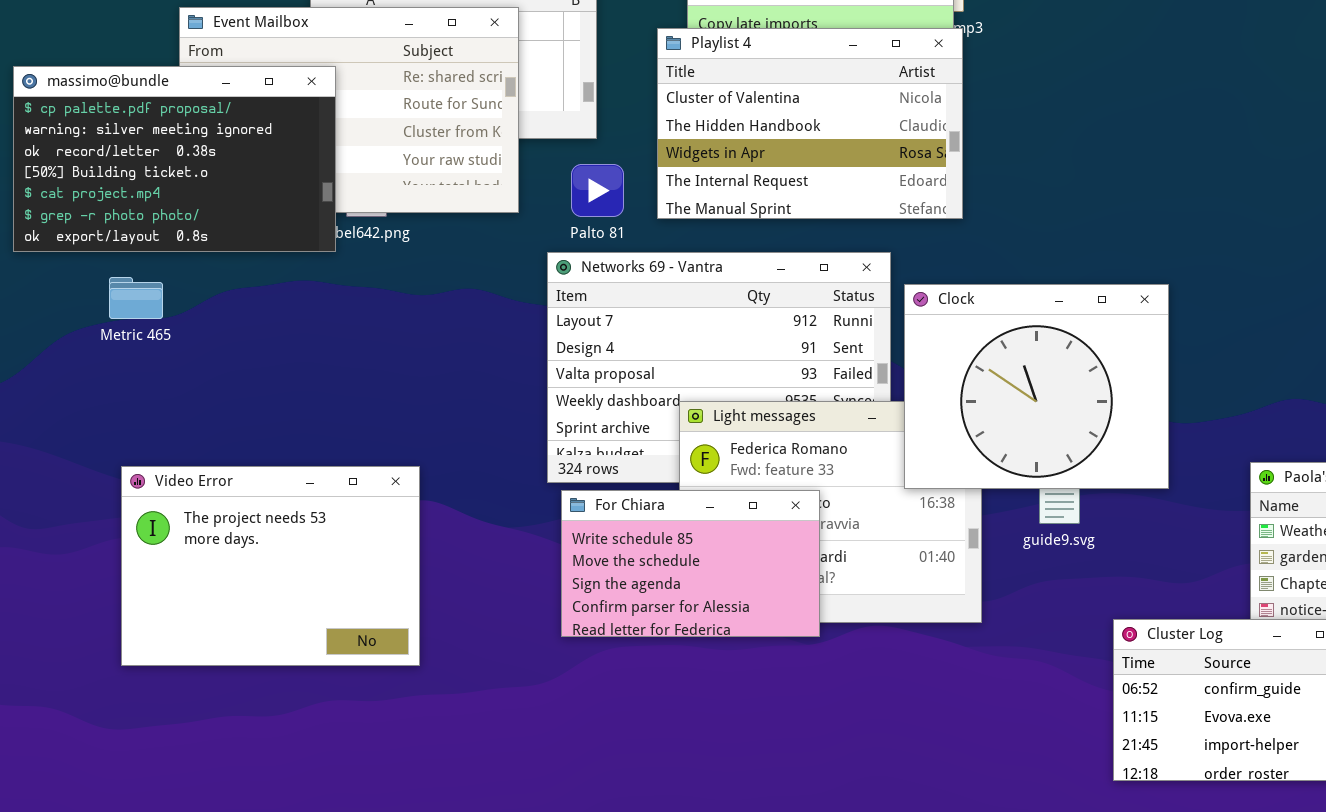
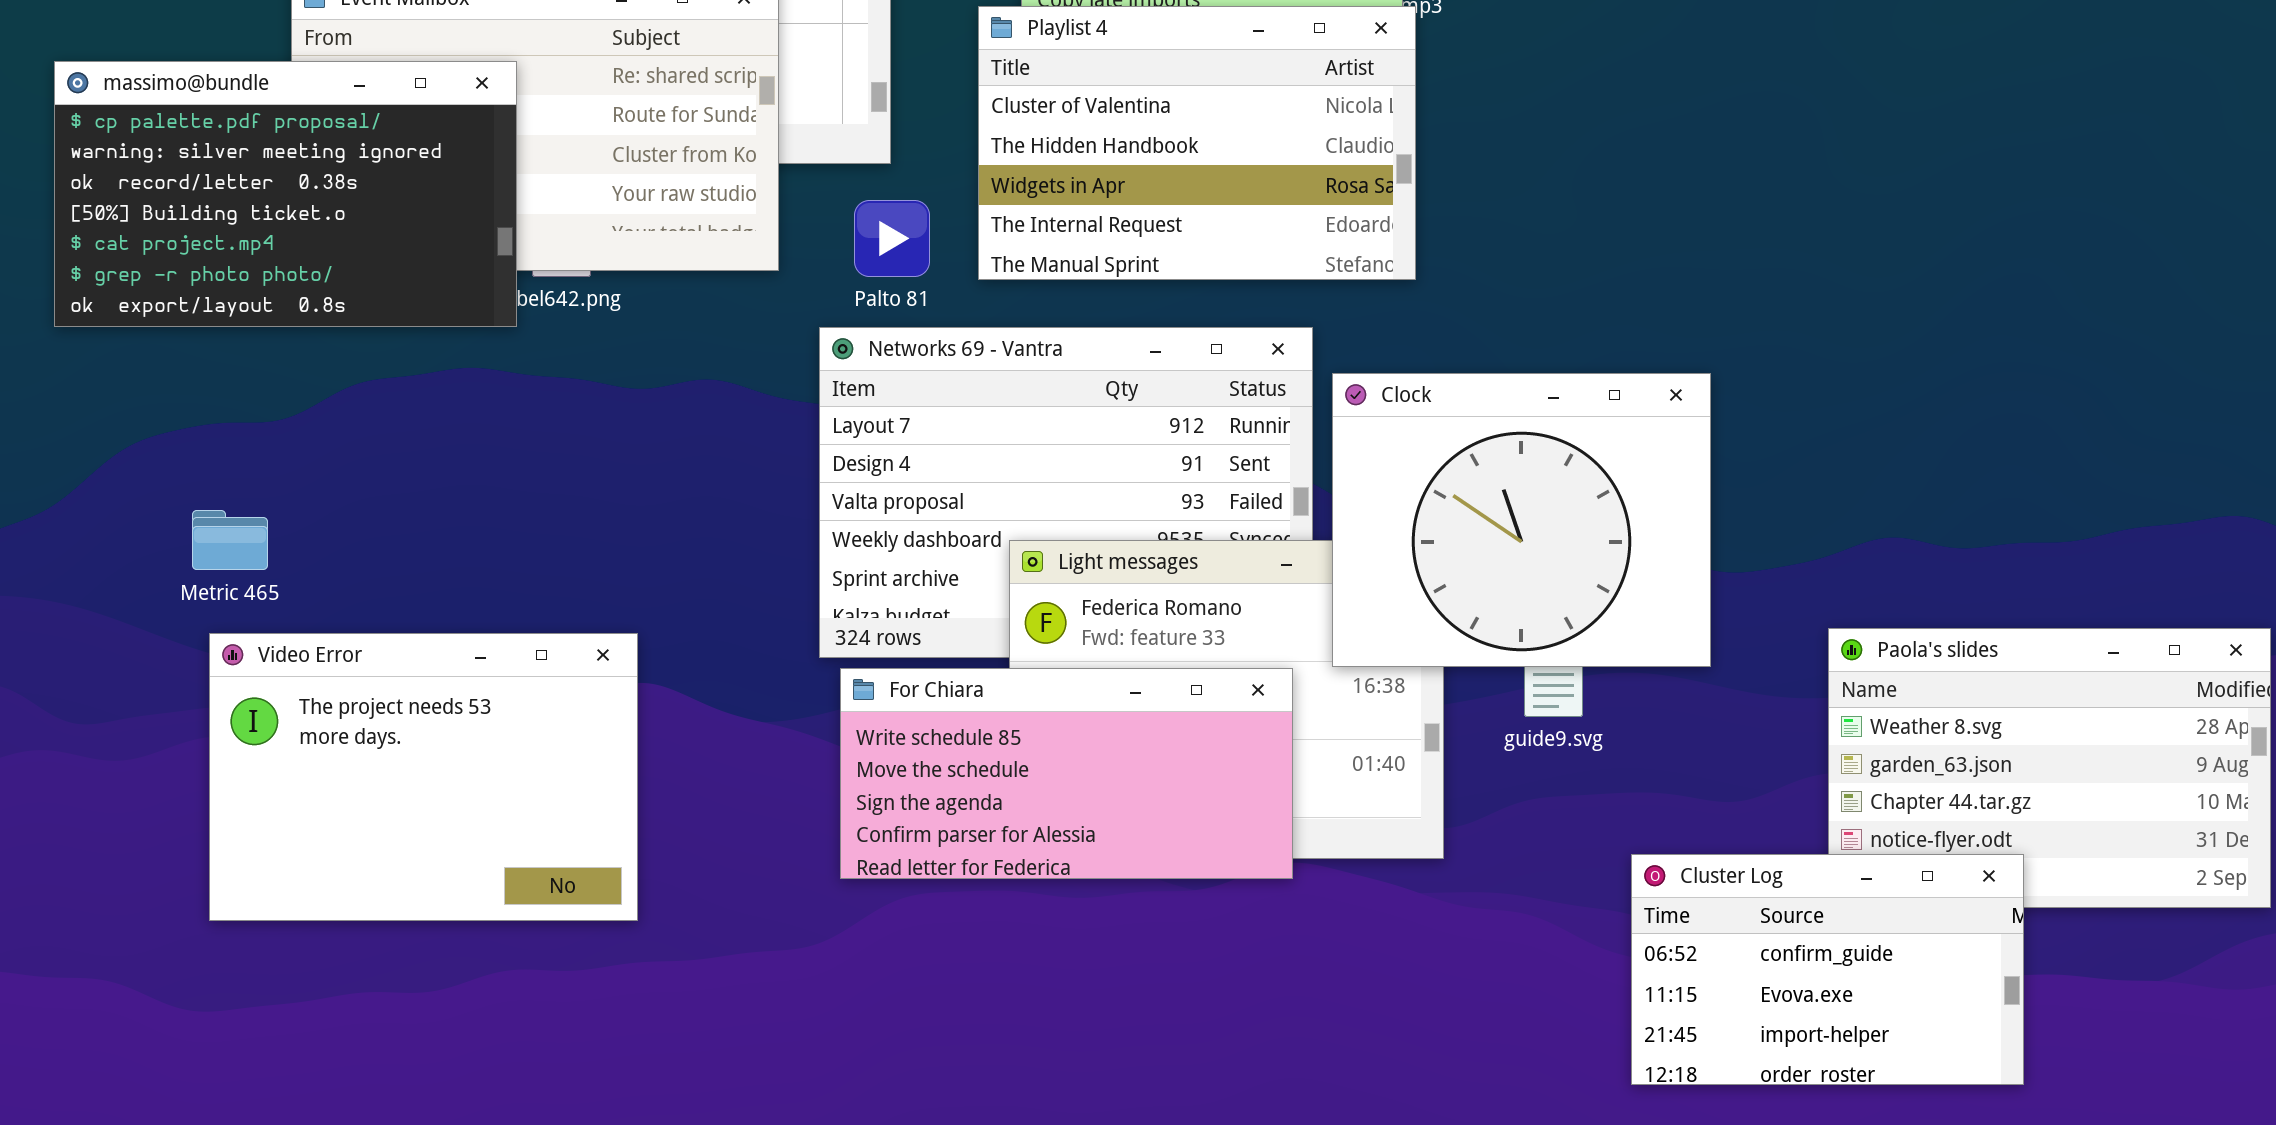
Metric 465: [109,277,163,319] -> [192,510,268,570], moved
For Chiara: [561,490,820,637] -> [840,668,1293,879], resized

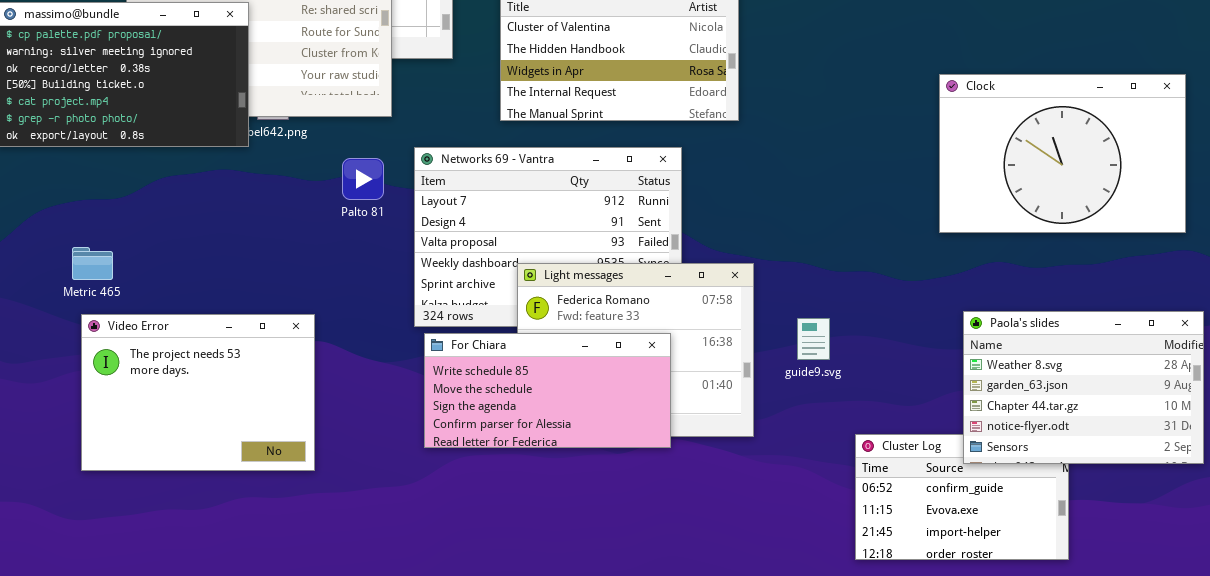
Palto 81: [854,200,930,277] -> [342,158,384,200], moved
Clock: [1332,373,1711,667] -> [939,74,1186,233], moved, resized
Paola's slides: [1828,628,2271,908] -> [963,311,1204,464], raised

